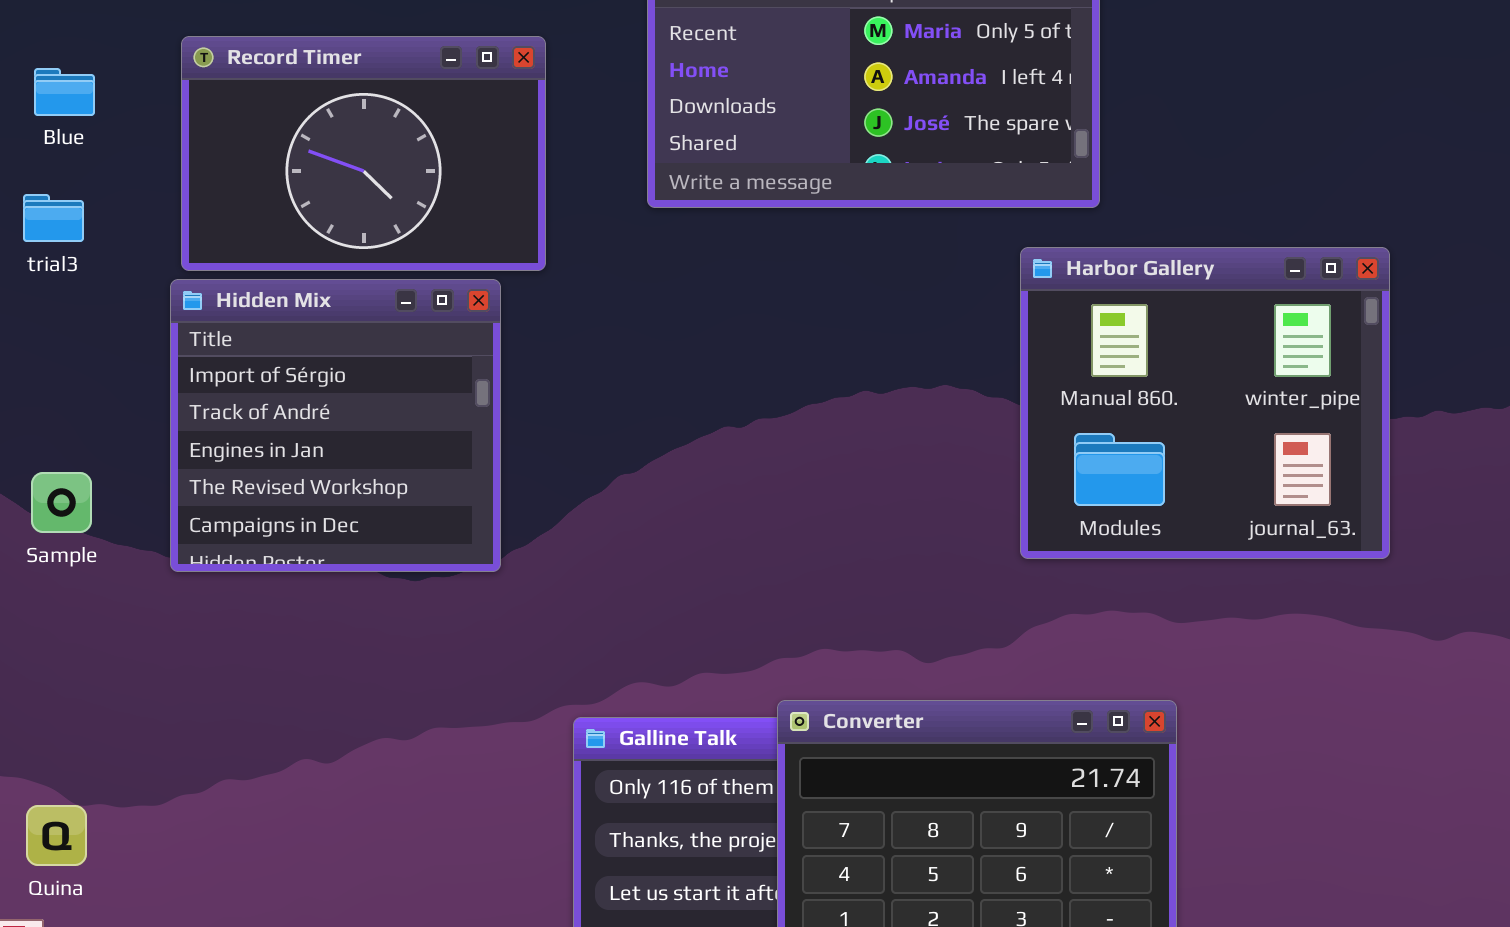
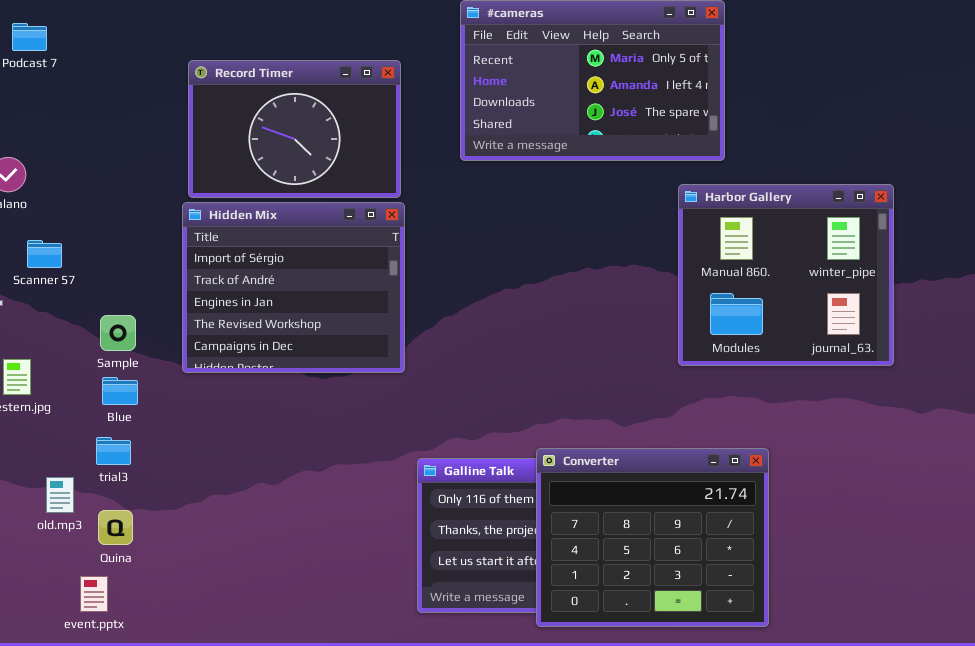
Blue: [34,68,95,116] -> [102,377,138,405], moved
trial3: [23,194,84,242] -> [96,437,131,465], moved
Hidden Mix: [170,279,501,572] -> [182,202,405,373], resized

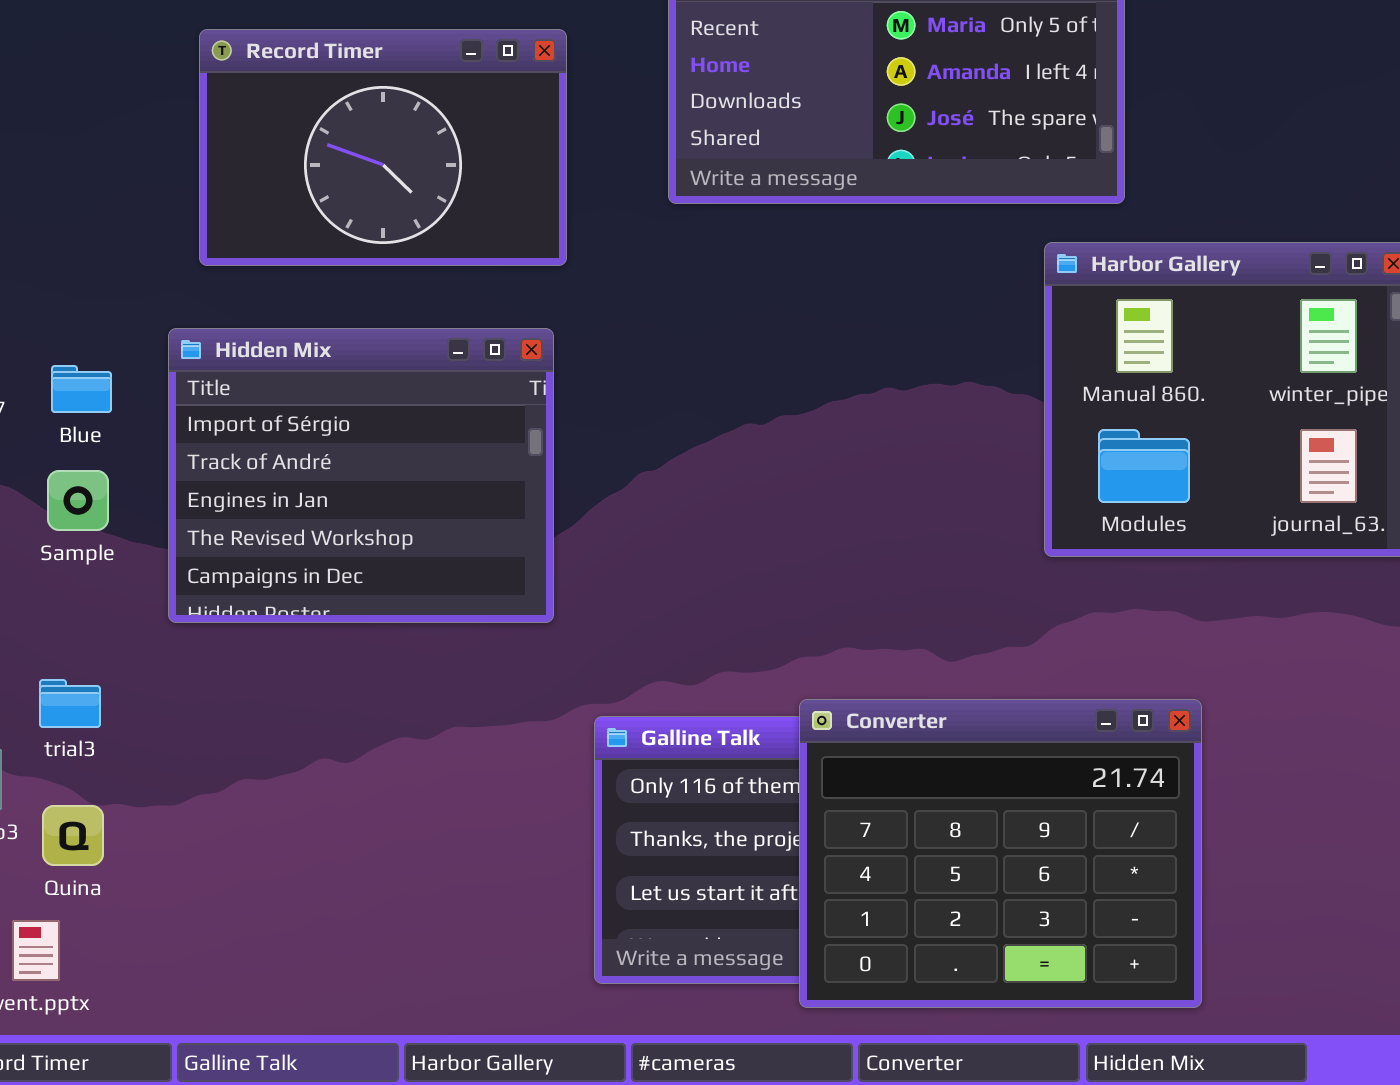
Hidden Mix: [182,202,405,373] -> [168,328,554,623], moved
Blue: [102,377,138,405] -> [51,365,112,413], moved

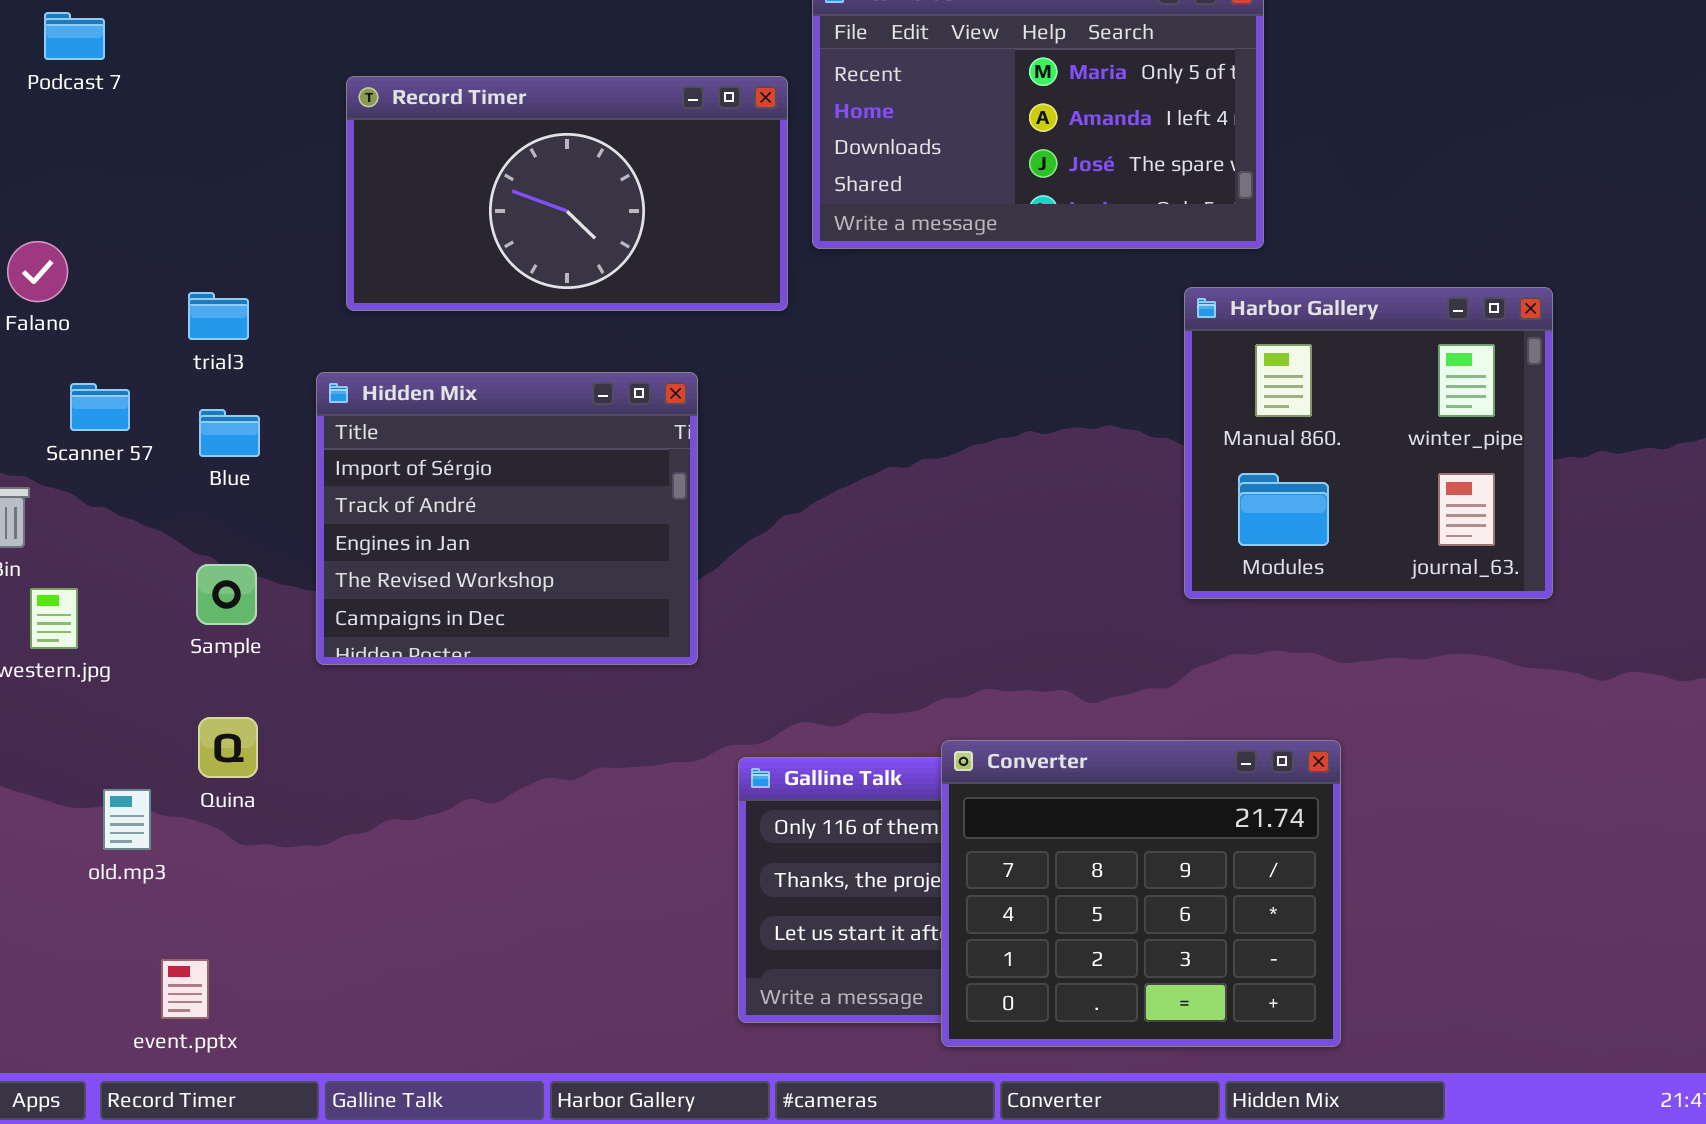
Record Timer: [199,29,567,266] -> [346,76,788,311], resized
Sample: [47,470,109,531] -> [196,564,257,625], moved
trial3: [39,679,101,728] -> [188,292,249,340], moved
Quina: [42,805,104,866] -> [198,717,258,778], moved

